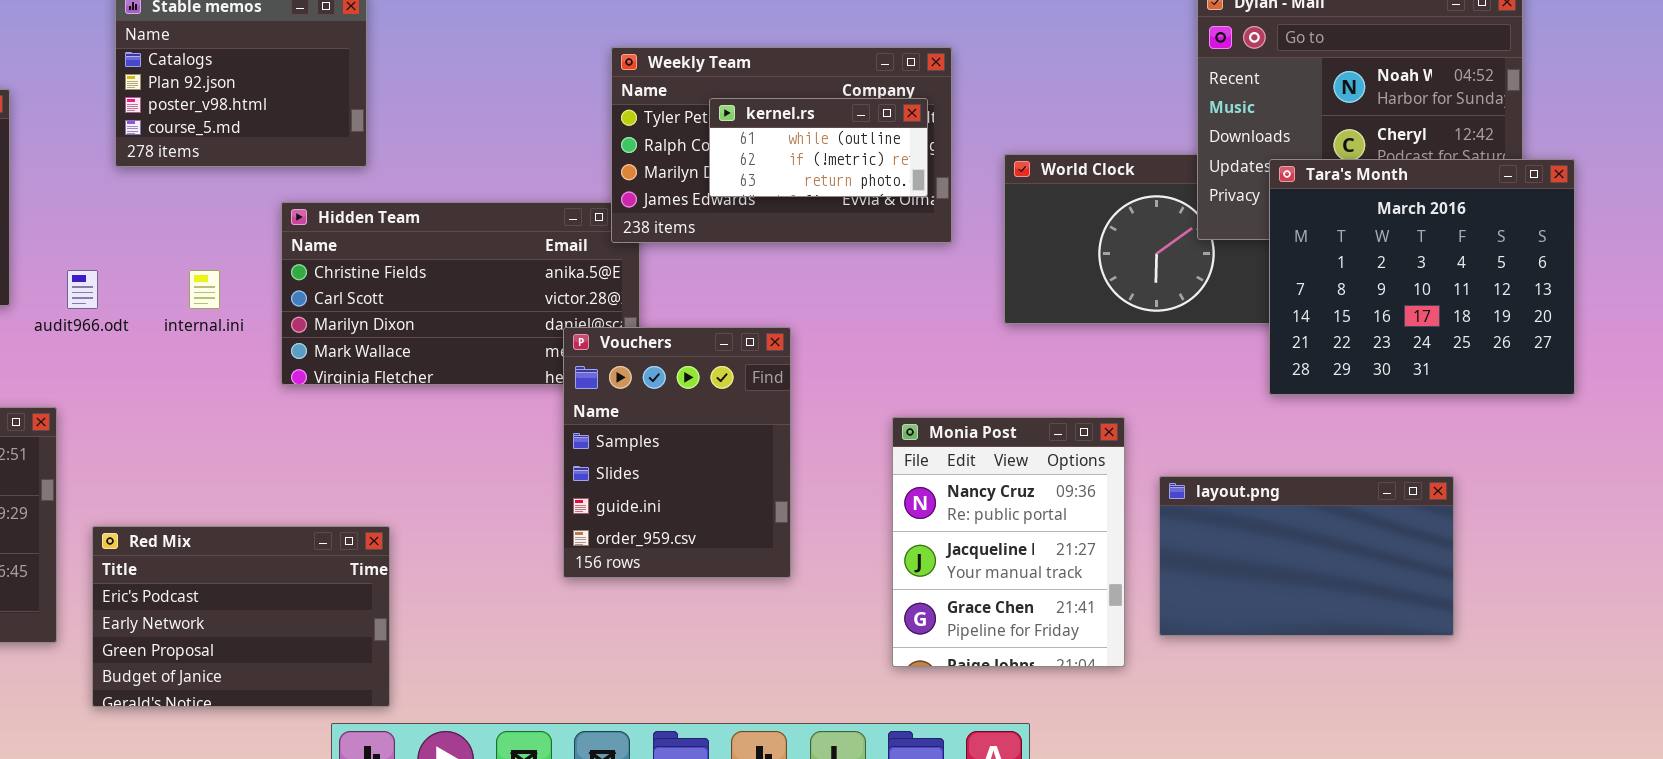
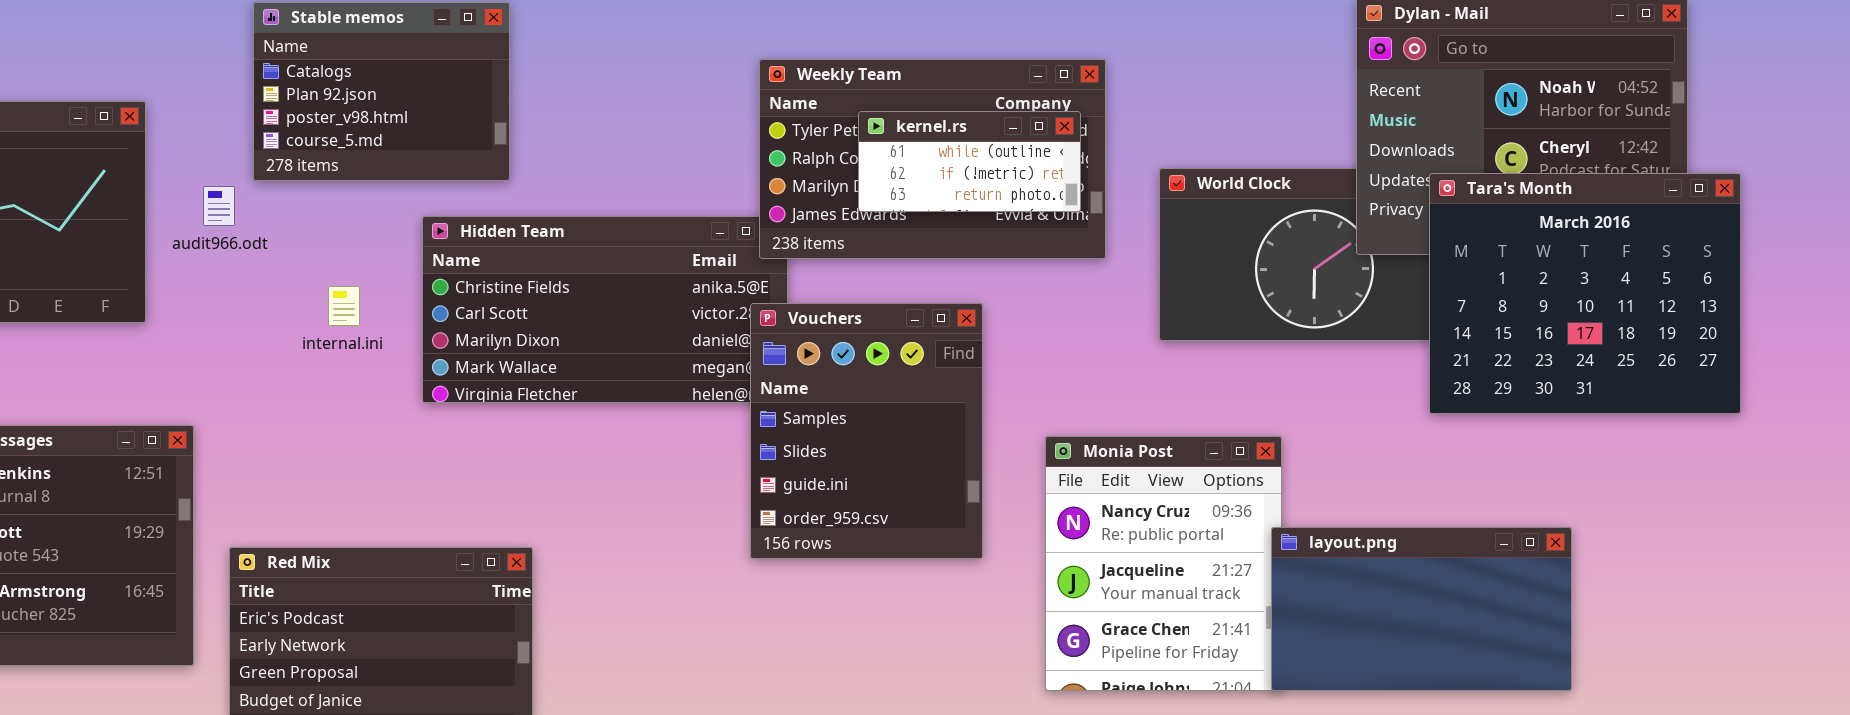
audit966.odt: [67,270,98,309] -> [203,186,235,226], moved
Vouchers: [563,327,791,578] -> [750,303,983,559], moved
layout.png: [1159,476,1454,636] -> [1271,527,1572,691], moved

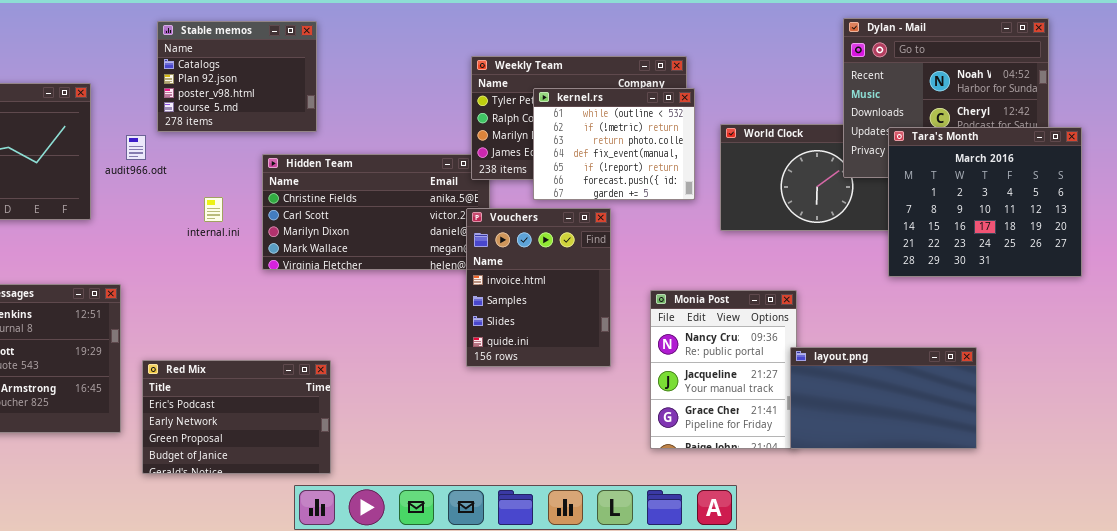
kernel.rs: [858,111,1081,212] -> [533,88,695,200], resized
Vouchers: [750,303,983,559] -> [466,208,611,367], scrolled up 1 row

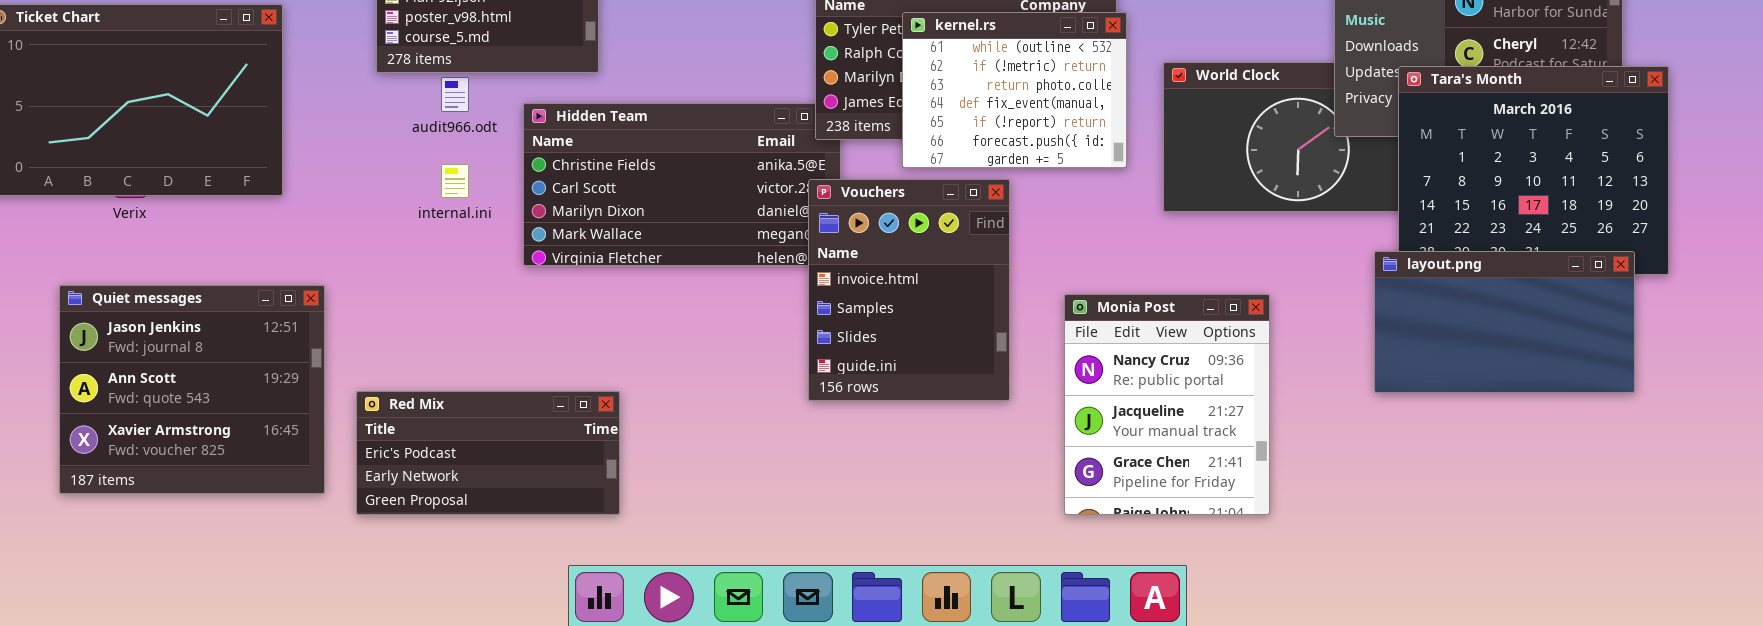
audit966.odt: [126,135,146,160] -> [441,77,469,112], moved
layout.png: [790,347,977,449] -> [1374,251,1635,393], moved
Red Mix: [142,360,331,474] -> [356,391,620,515], resized

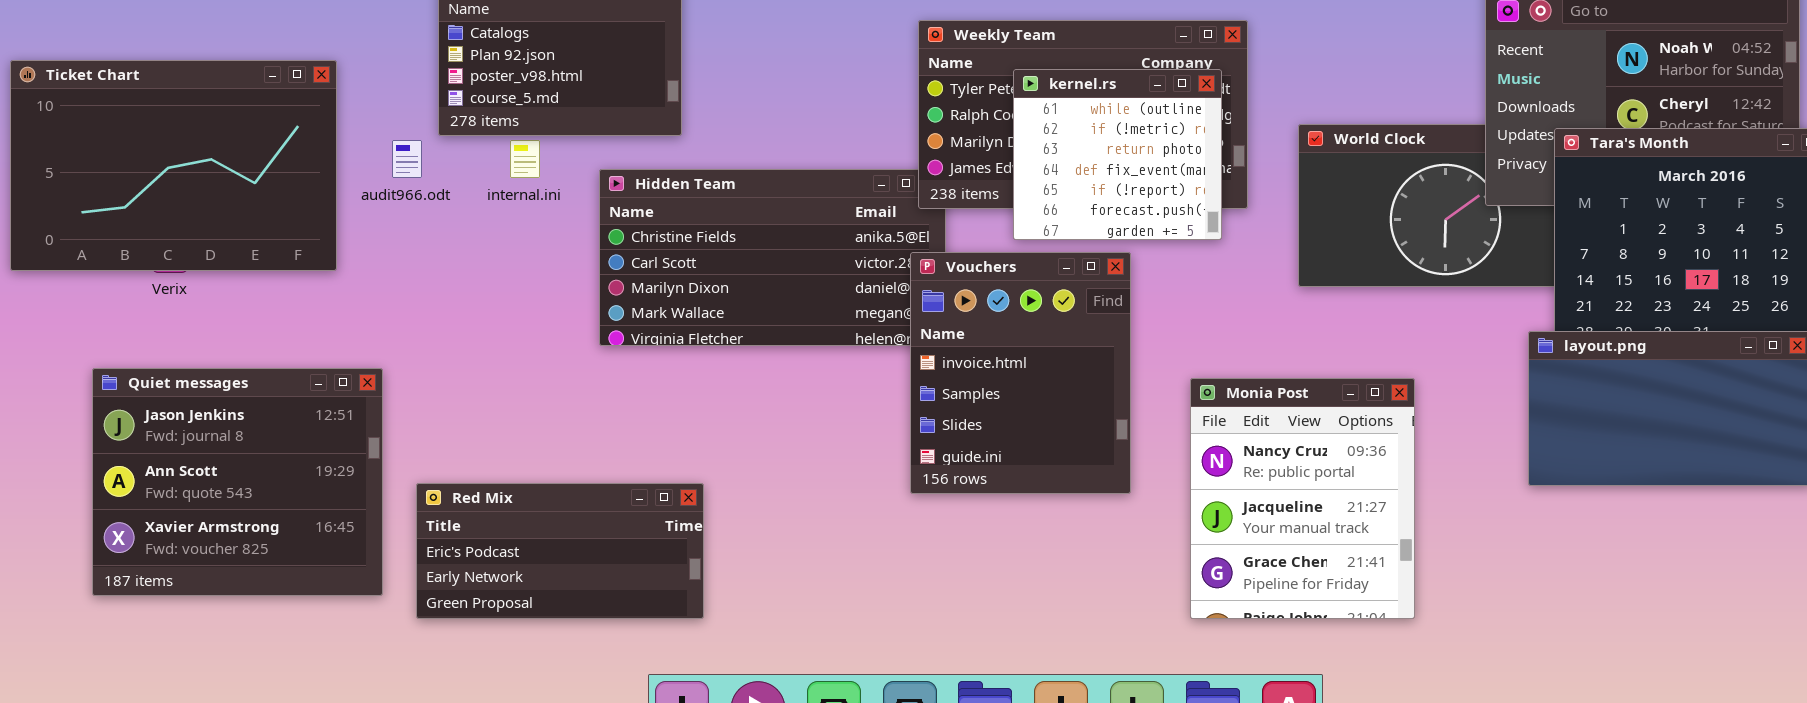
kernel.rs: [902,12,1127,168] -> [1013,69,1222,240], resized
audit966.odt: [441,77,469,112] -> [392,140,422,178], moved
internal.ini: [441,164,469,198] -> [510,140,540,178], moved

